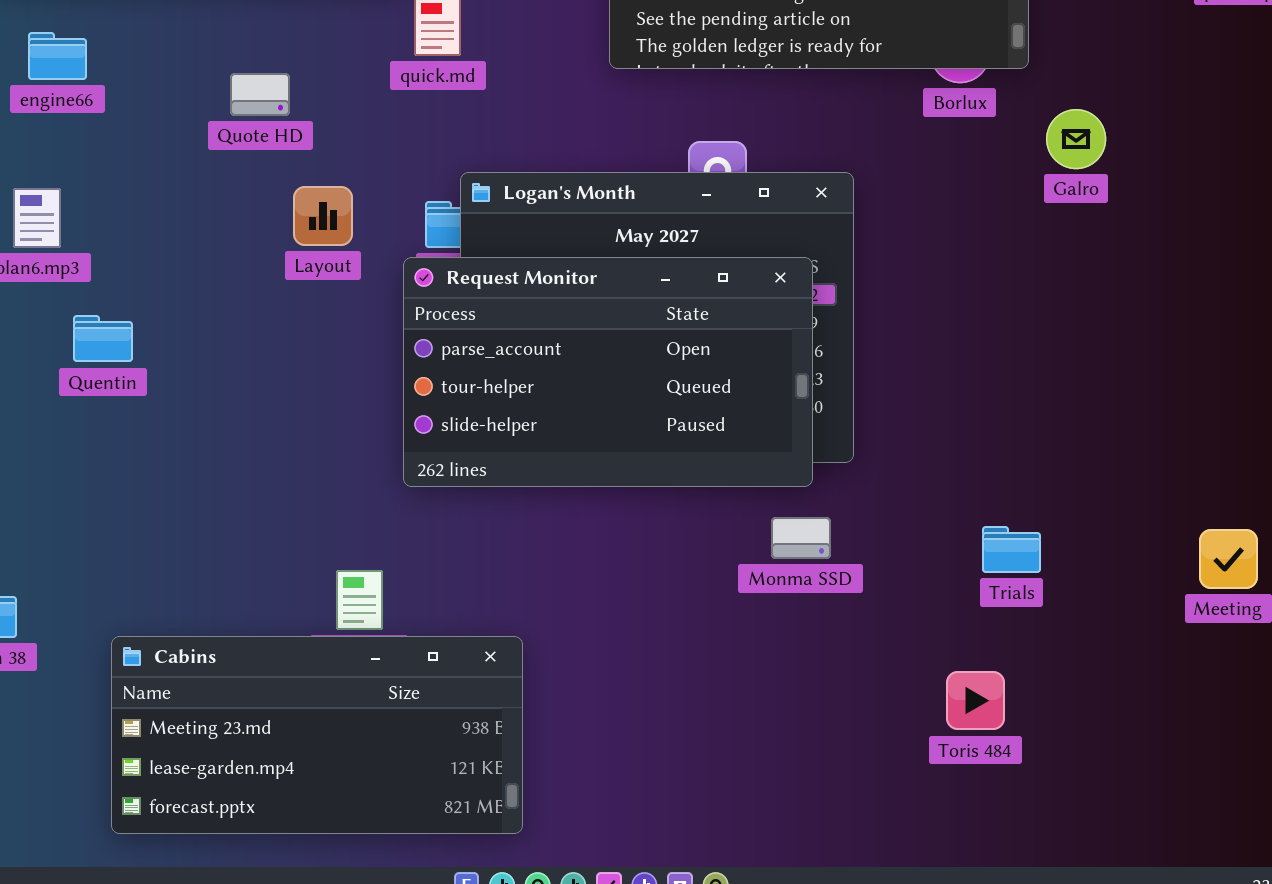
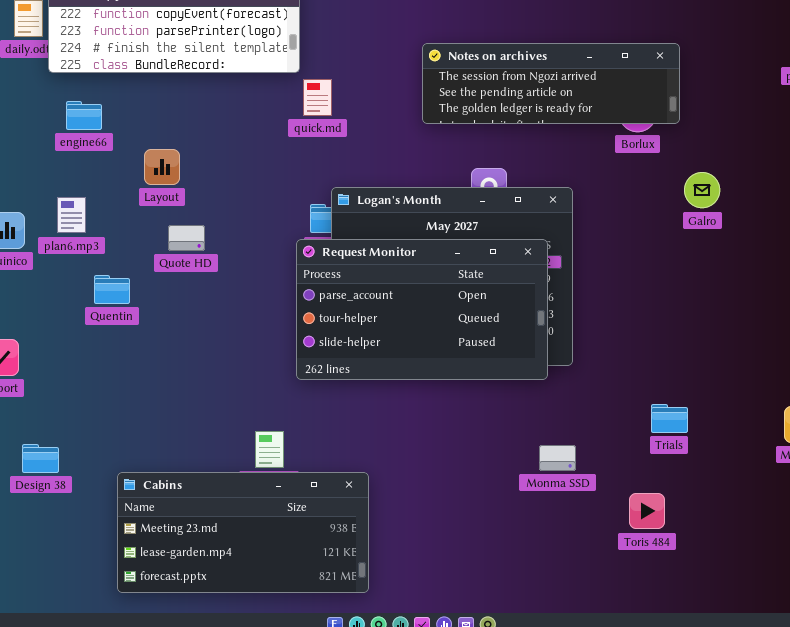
Quote HD: [230,73,290,116] -> [168,225,205,251], moved
Galro: [1046,109,1106,169] -> [684,172,720,208], moved
Layout: [293,186,353,246] -> [144,149,180,185], moved
Monma SSD: [771,517,831,559] -> [539,445,576,471], moved

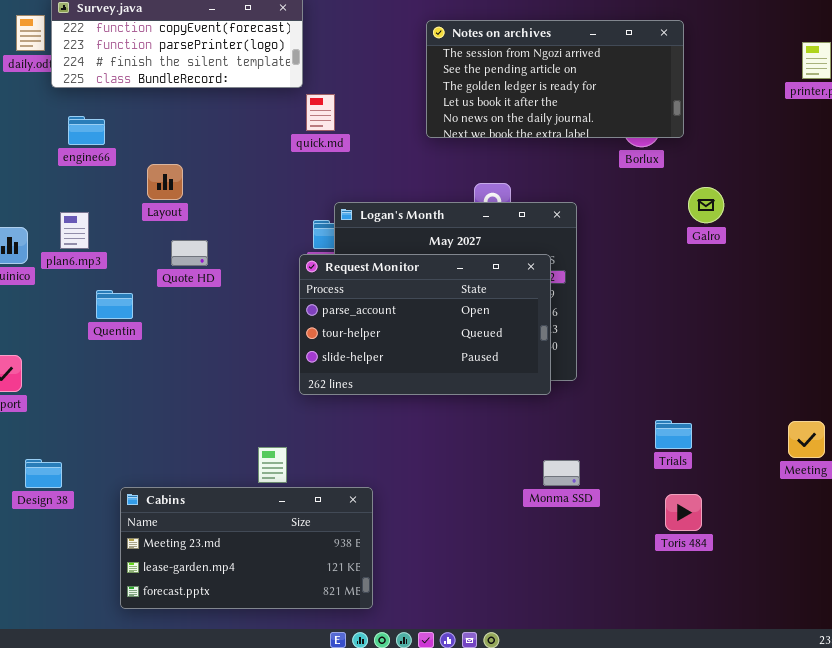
Notes on archives: [422,43,680,124] -> [426,20,684,138], resized
Toris 484: [629,493,665,529] -> [665,494,702,531], moved

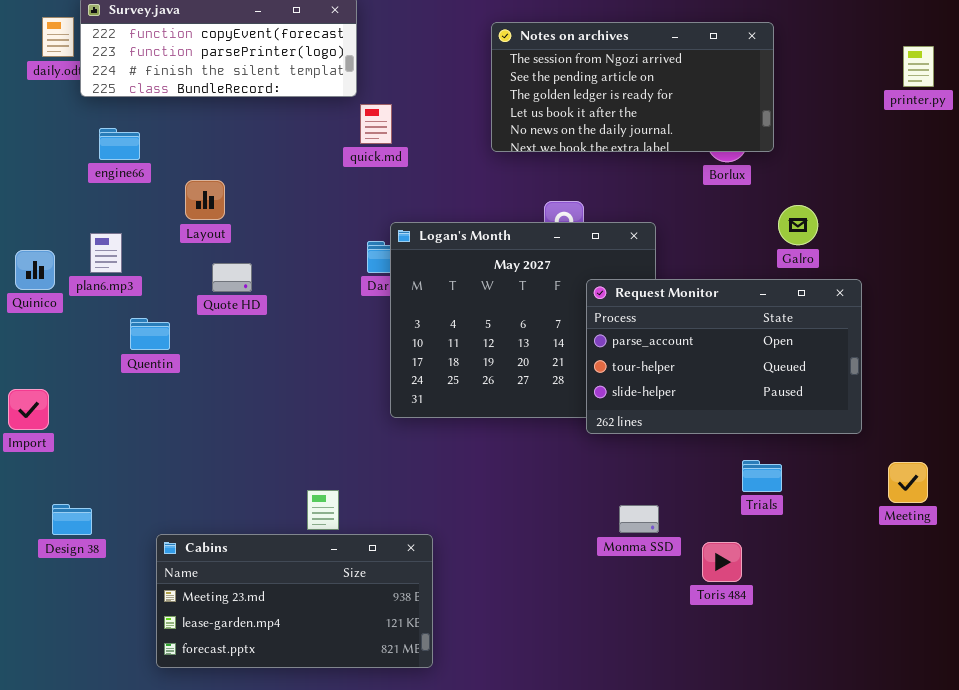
Request Monitor: [299,254,551,395] -> [586,279,862,434], moved
Toris 484: [665,494,702,531] -> [702,542,742,582], moved

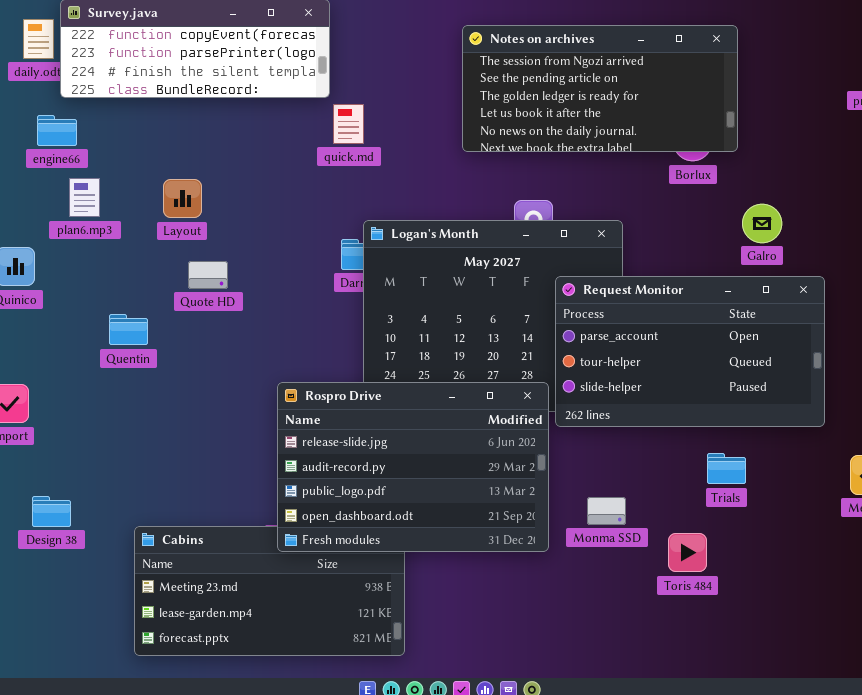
engine66: [99,128,140,160] -> [37,115,77,146], moved
plan6.mp3: [90,233,122,273] -> [69,178,100,217], moved
Rospro Drive: none -> [277,382,549,552], opened

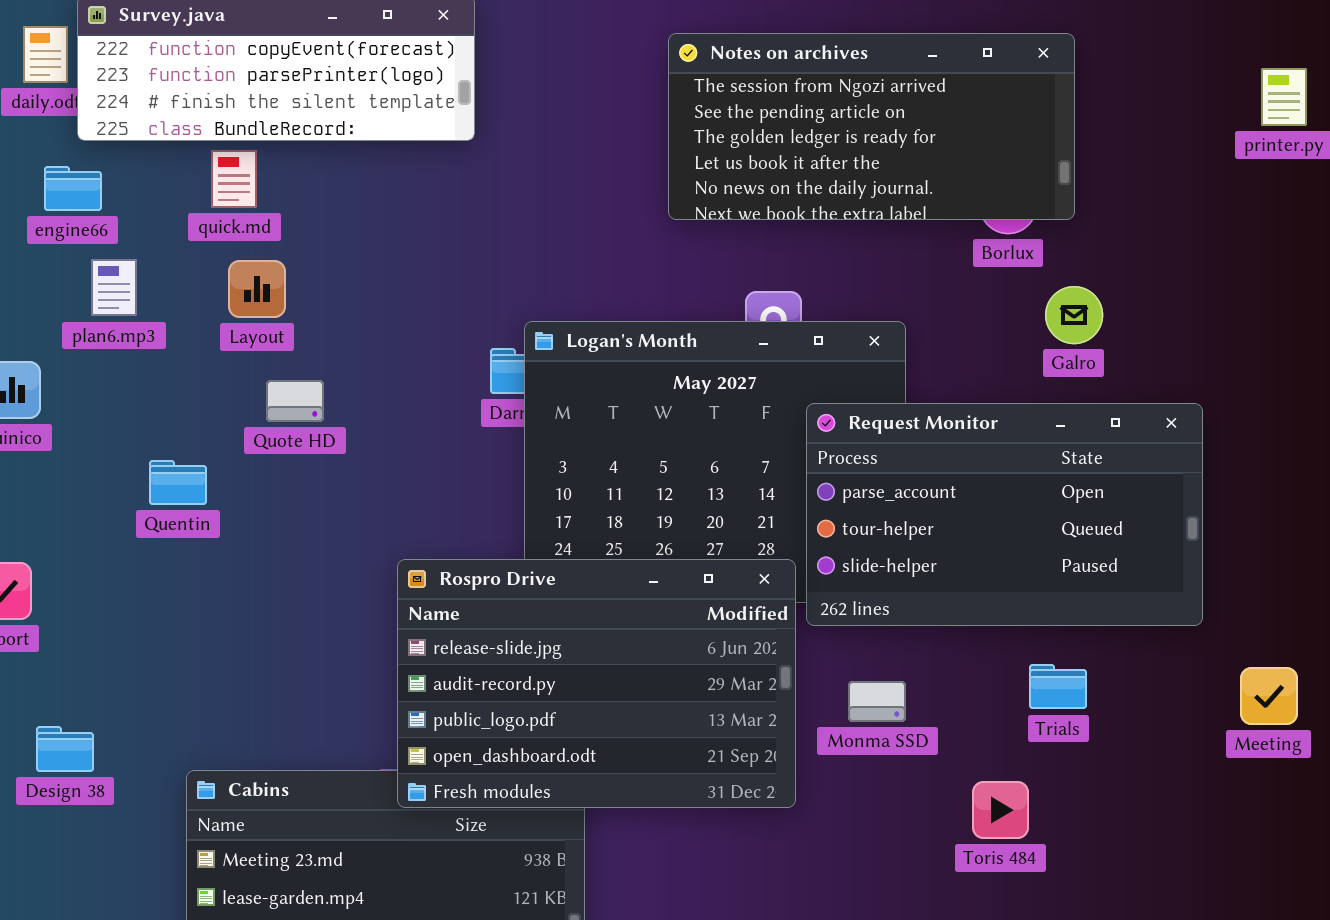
quick.md: [333,104,364,144] -> [211,150,257,208], moved
Galro: [742,204,782,243] -> [1045,286,1103,344], moved
Monma SSD: [587,497,626,525] -> [848,681,906,722], moved

